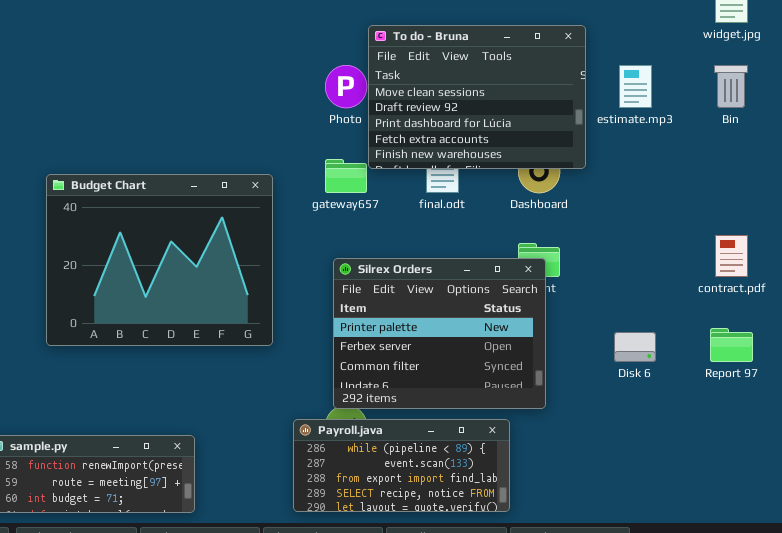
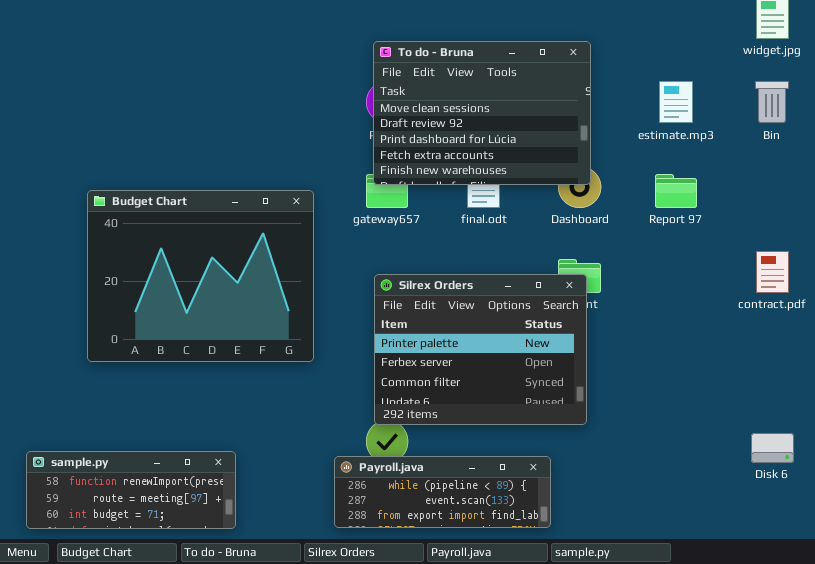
To do - Bruna: [368,25,586,169] -> [373,41,591,185], moved
Report 97: [710,328,753,362] -> [655,174,697,208], moved
Disk 6: [614,332,656,362] -> [751,433,794,463], moved
Payroll.java: [293,419,510,512] -> [334,456,551,528], resized

